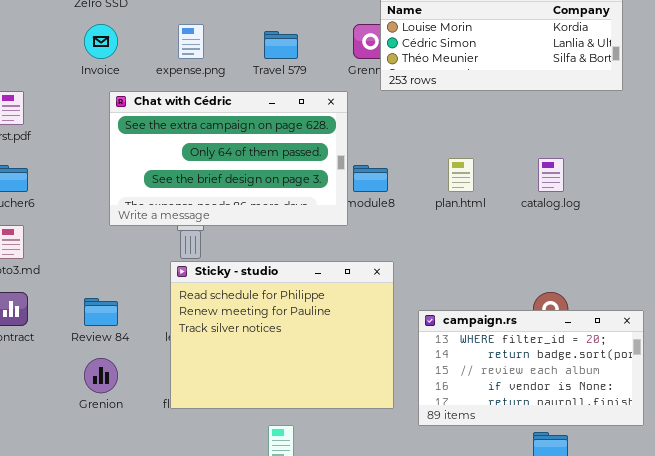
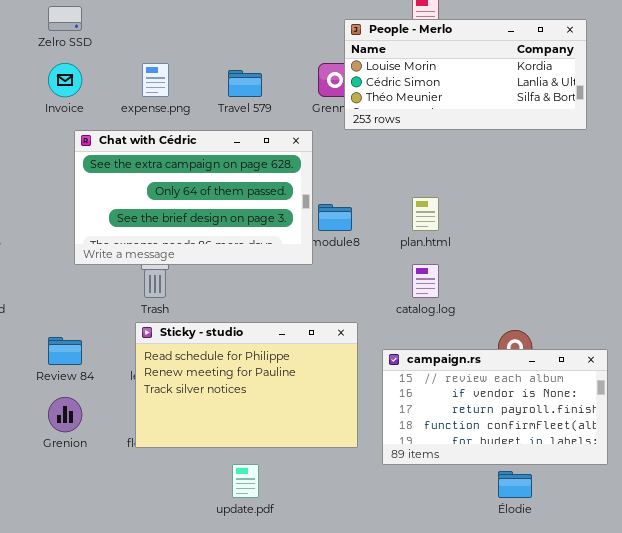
catalog.log: [538,158,564,192] -> [412,264,439,298], moved
Sticky - studio: [170,261,394,409] -> [135,322,358,448], resized
campaign.rs: [418,310,644,426] -> [382,349,608,465], scrolled down 2 rows

